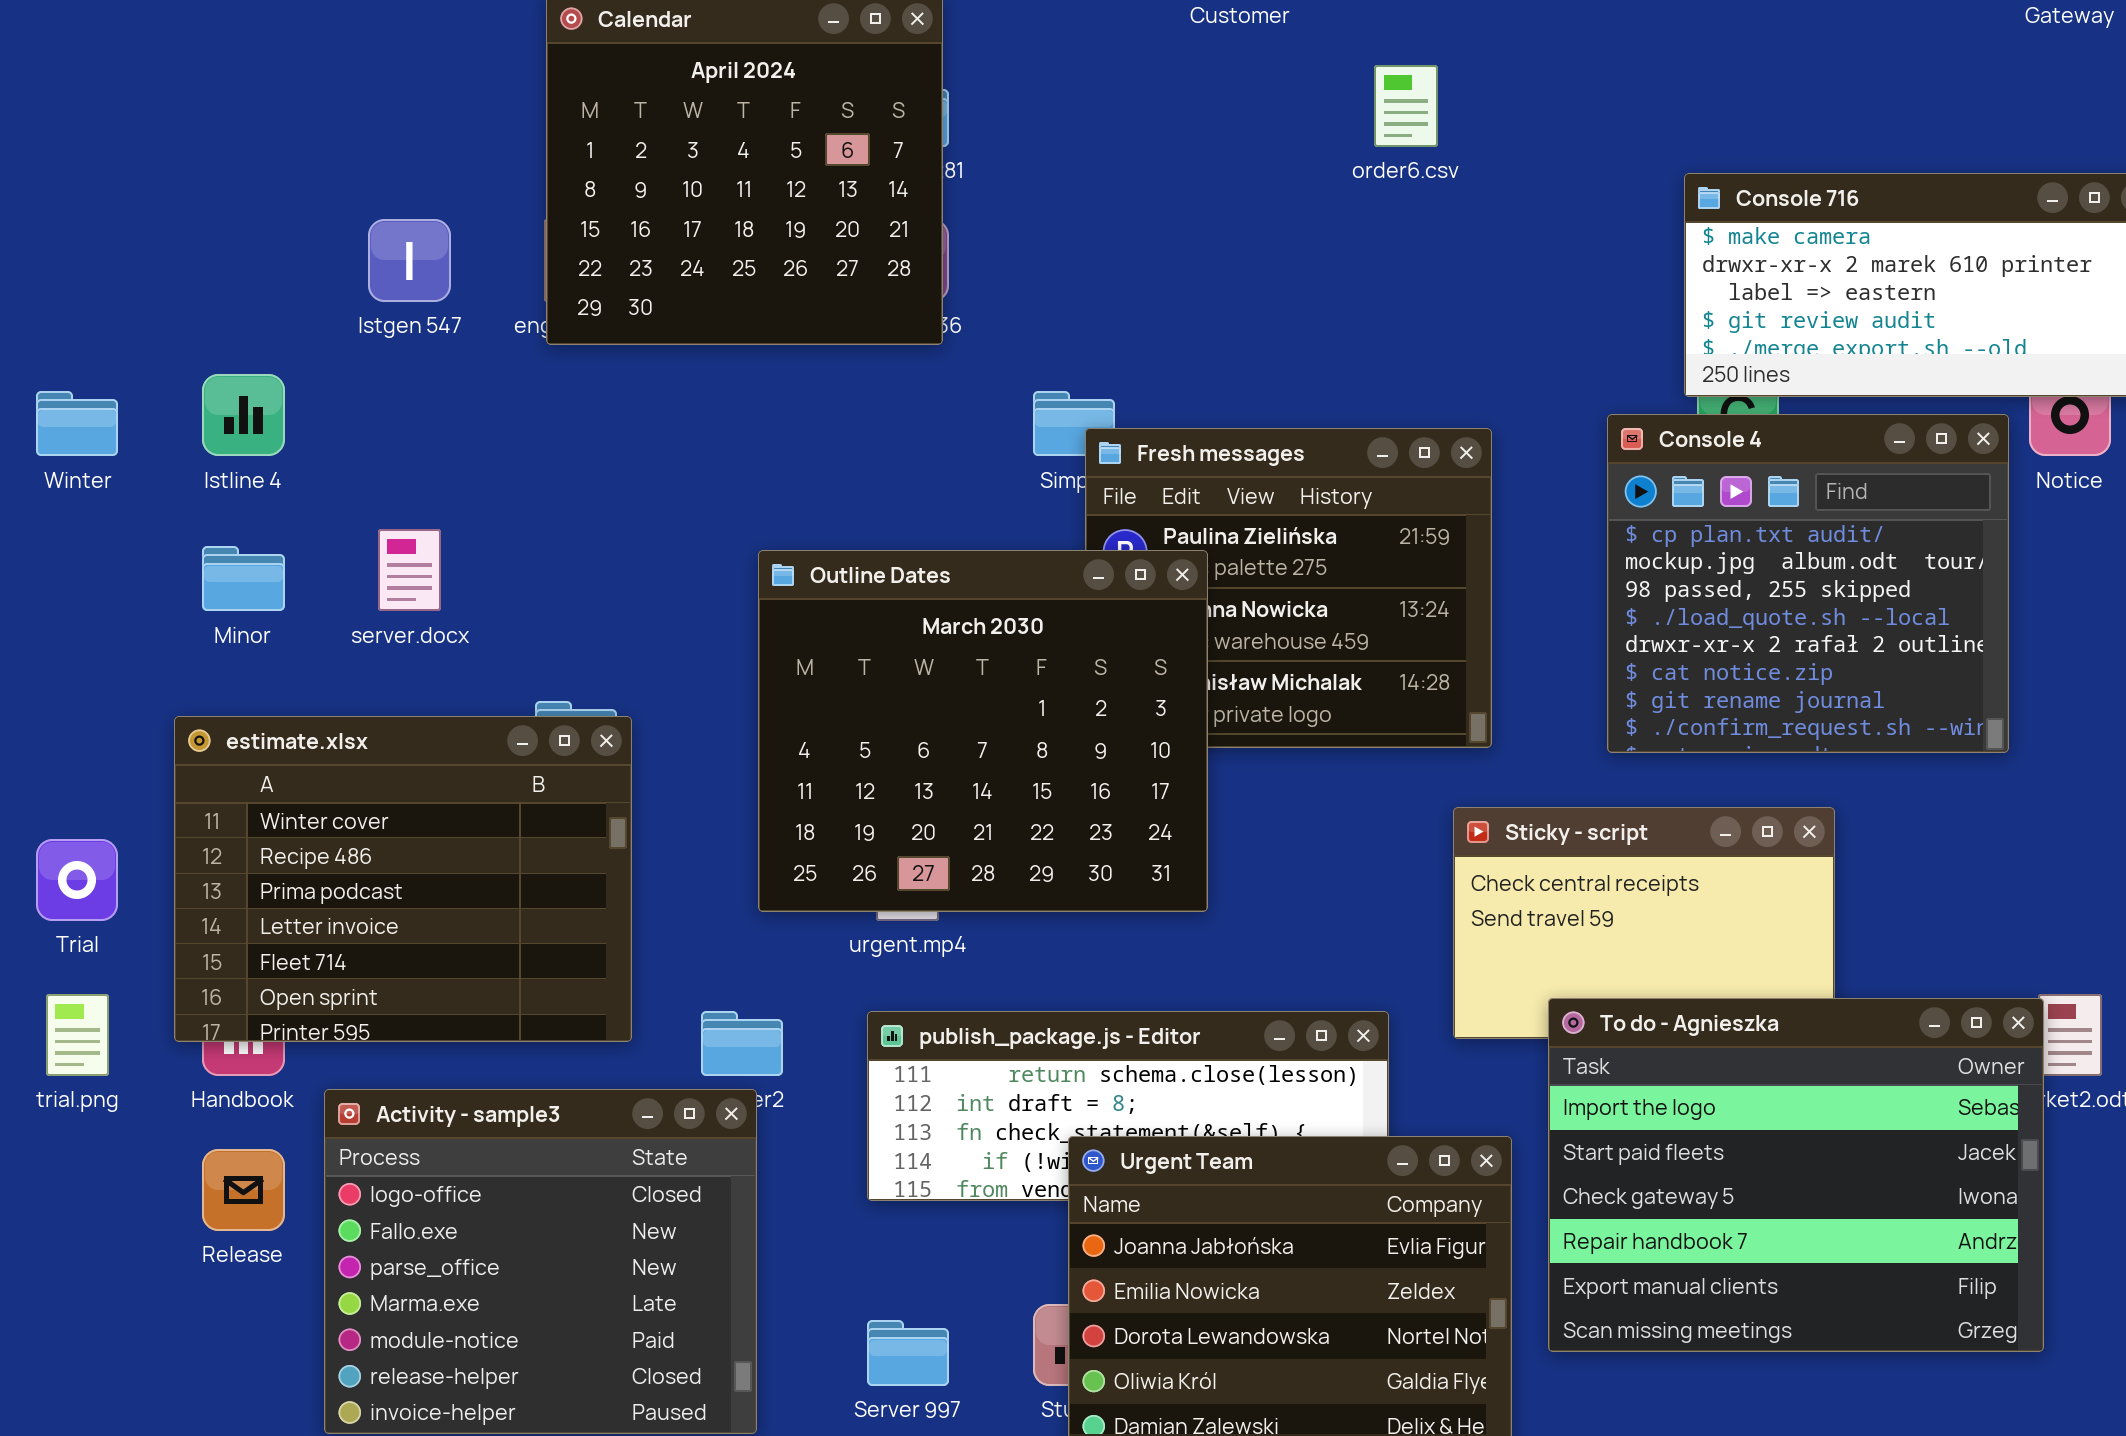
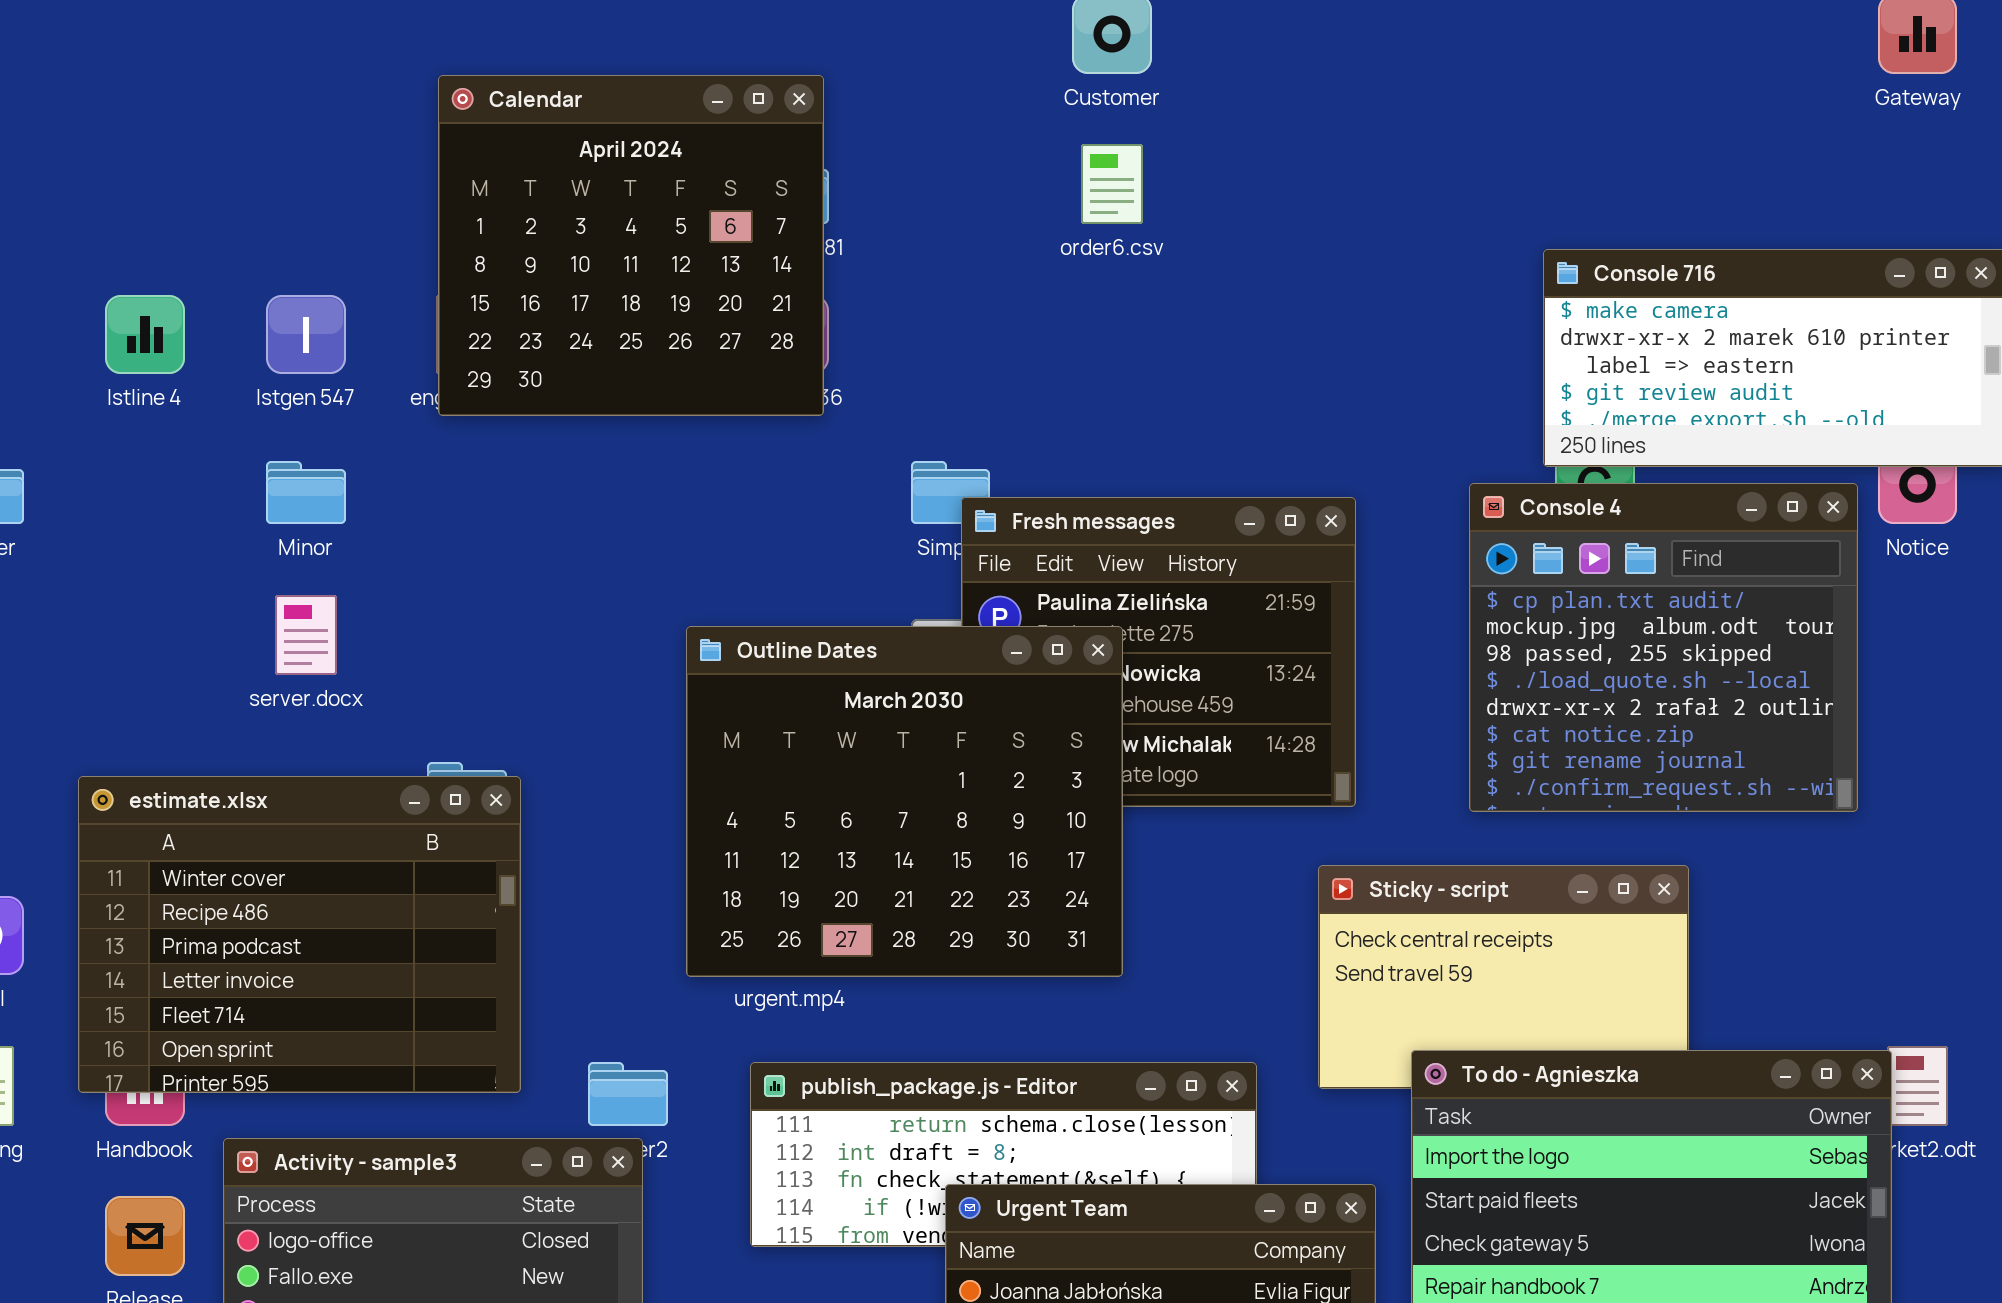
order6.csv: [1374,65,1438,147] -> [1081,144,1143,224], moved
Istline 4: [202,374,285,456] -> [105,295,185,374], moved
Minor: [202,546,285,611] -> [266,461,346,524], moved
Outline Dates: [758,550,1208,912] -> [686,626,1123,977], moved

